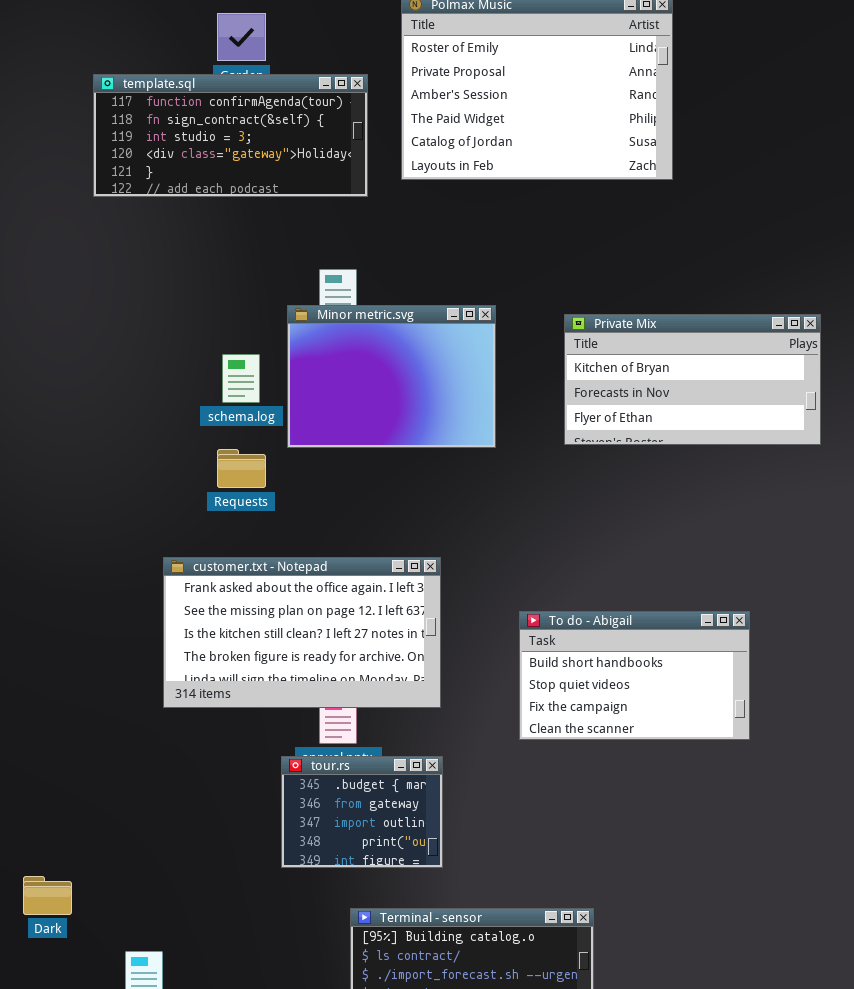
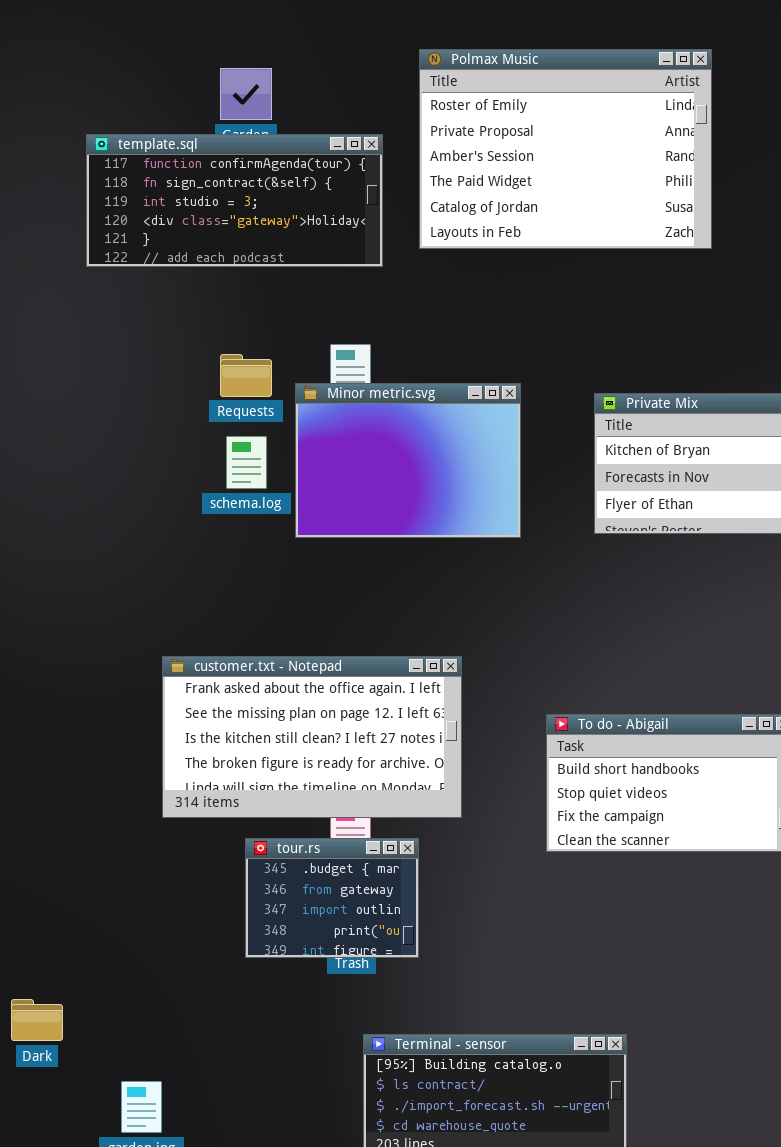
Requests: [217,449,266,488] -> [220,354,272,397], moved
tour.rs: [281,756,443,868] -> [245,838,419,958], moved

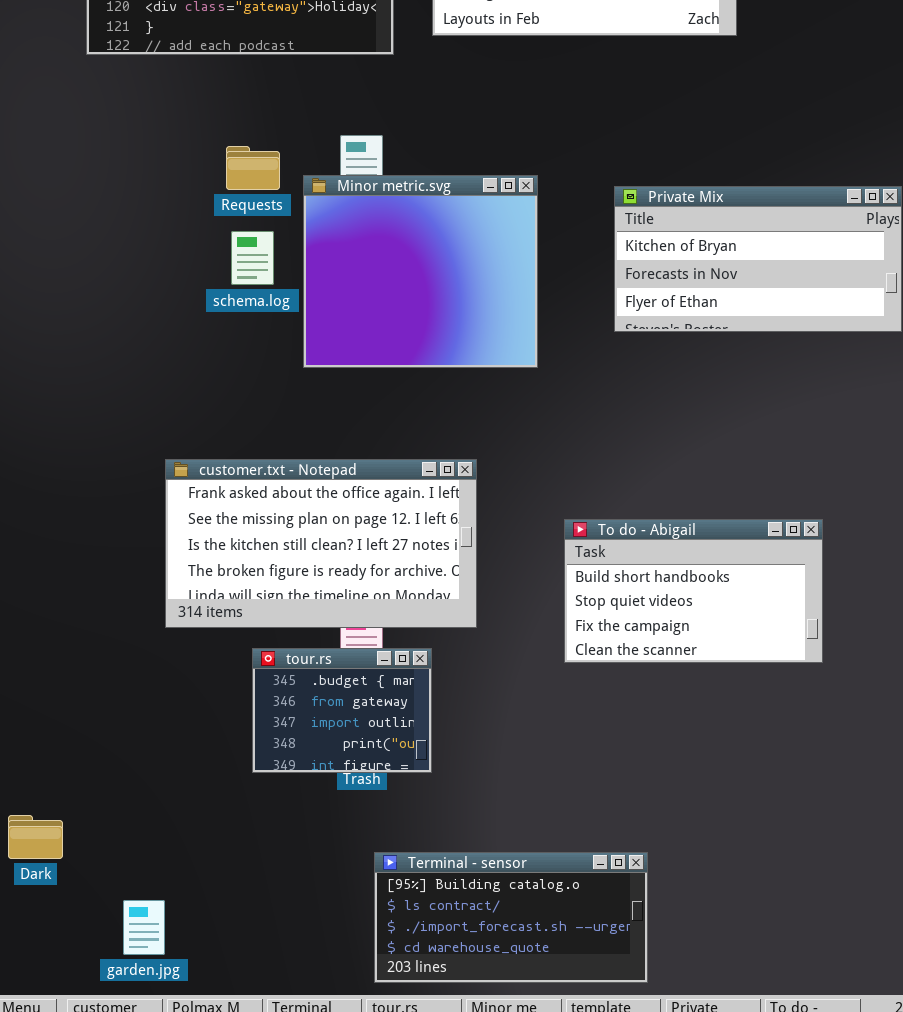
Minor metric.svg: [295,383,521,538] -> [303,175,538,368], resized

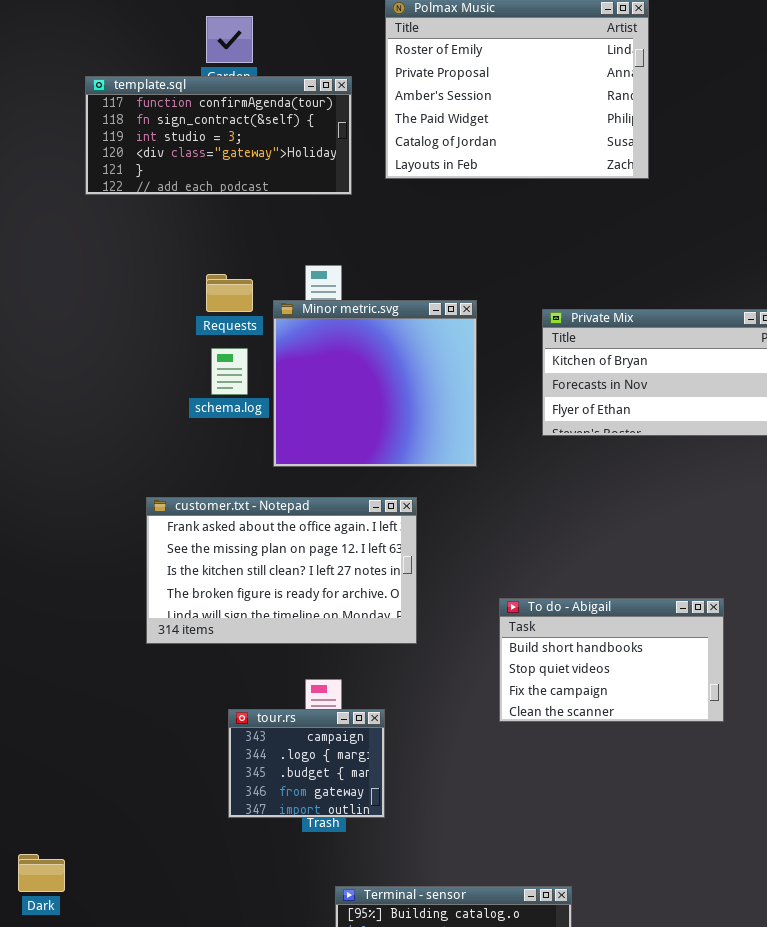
customer.txt - Notepad: [165,459,477,628] -> [146,497,417,644], moved
tour.rs: [252,648,432,773] -> [228,709,385,818], scrolled up 2 rows

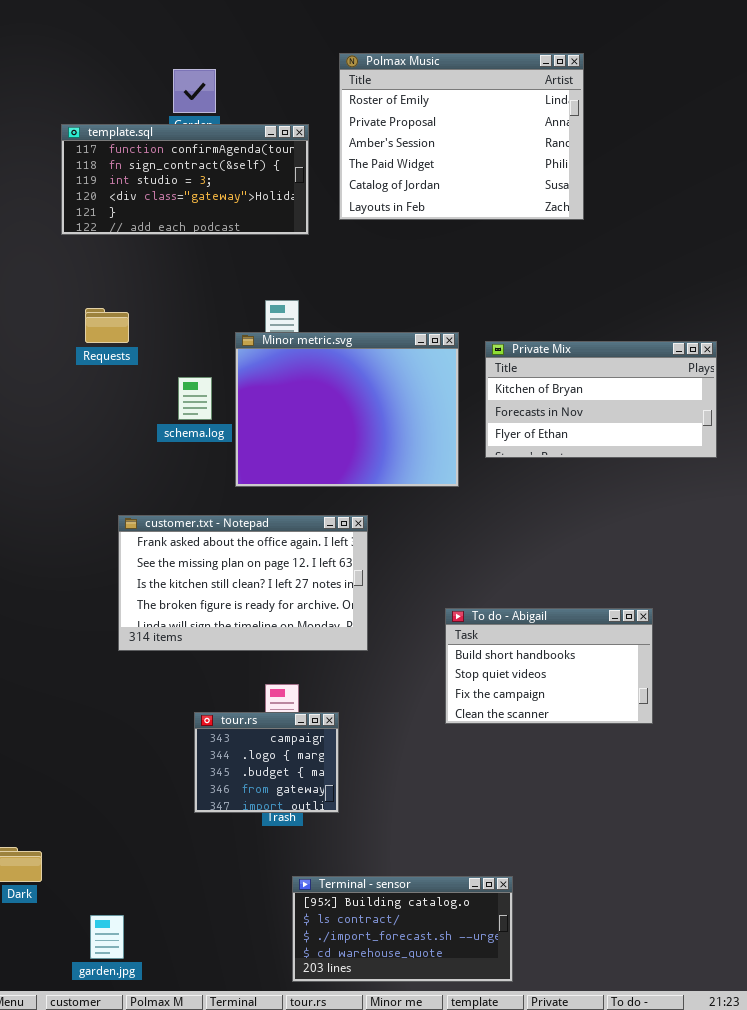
Requests: [206,274,253,312] -> [85,308,129,343], moved
Minor metric.svg: [273,300,477,467] -> [235,332,459,487], resized

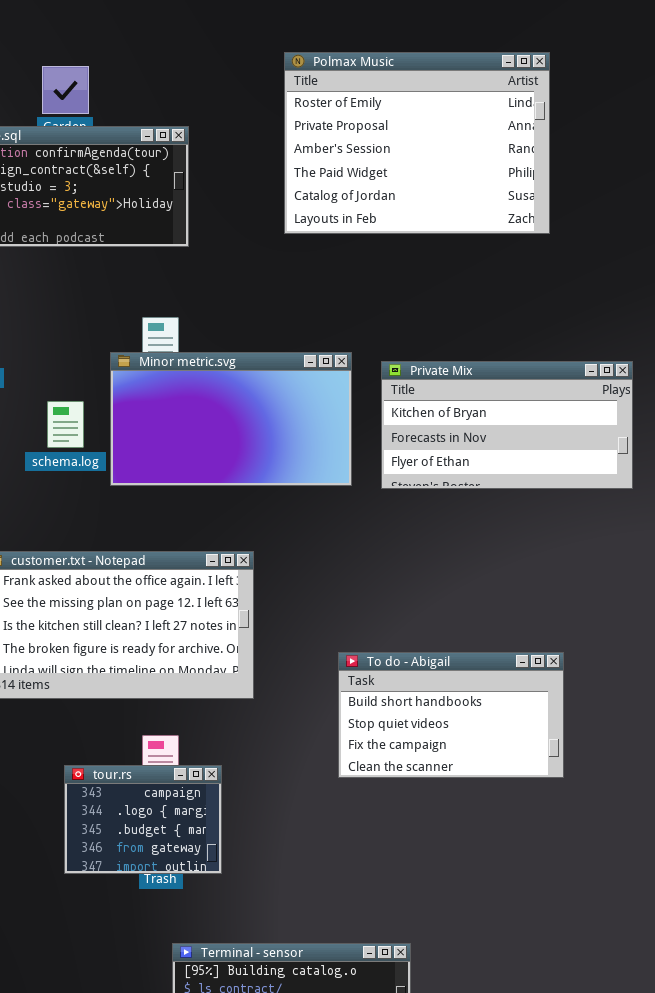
Polmax Music: [339,53,584,220] -> [284,52,550,234], moved
Minor metric.svg: [235,332,459,487] -> [110,352,352,486], resized

